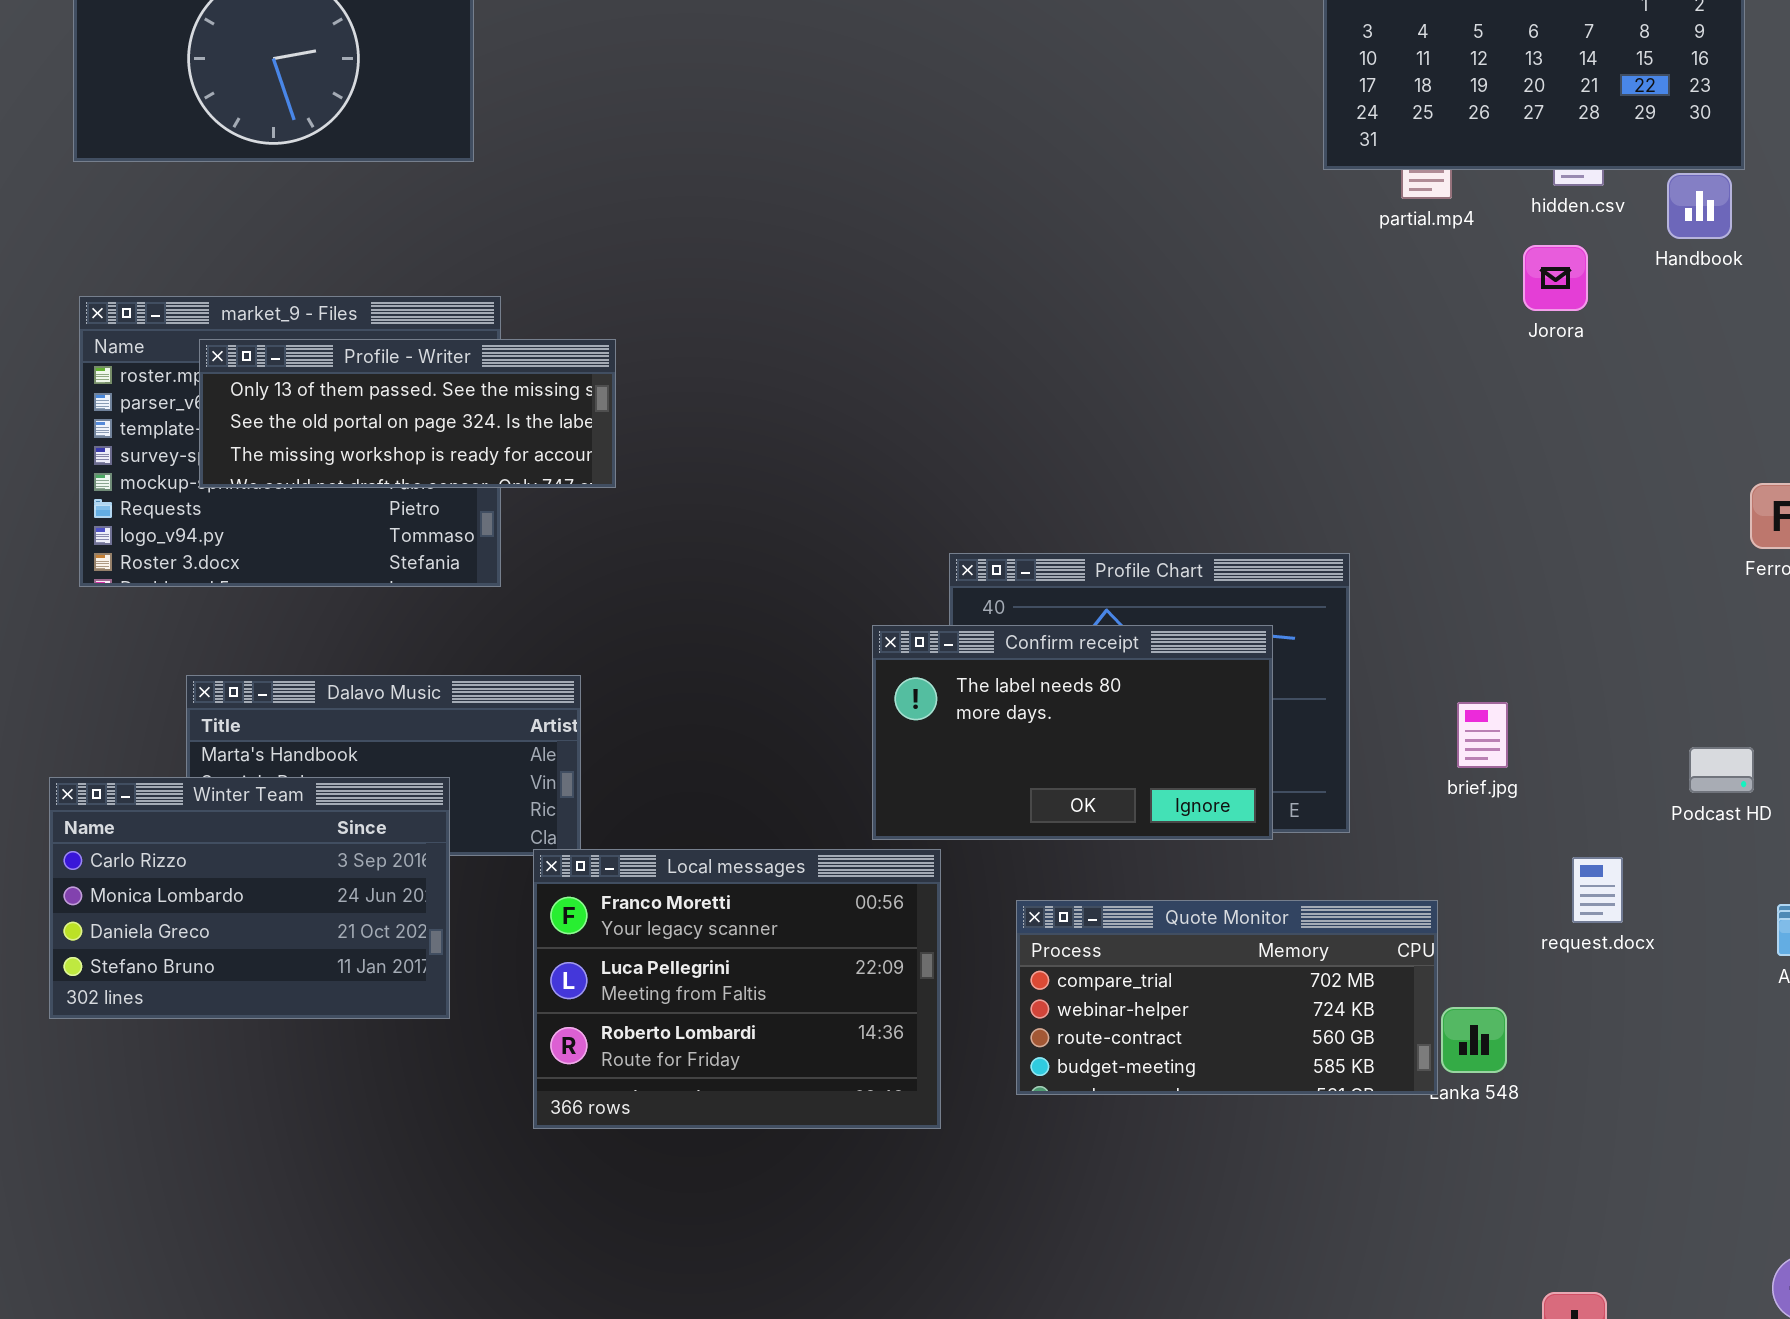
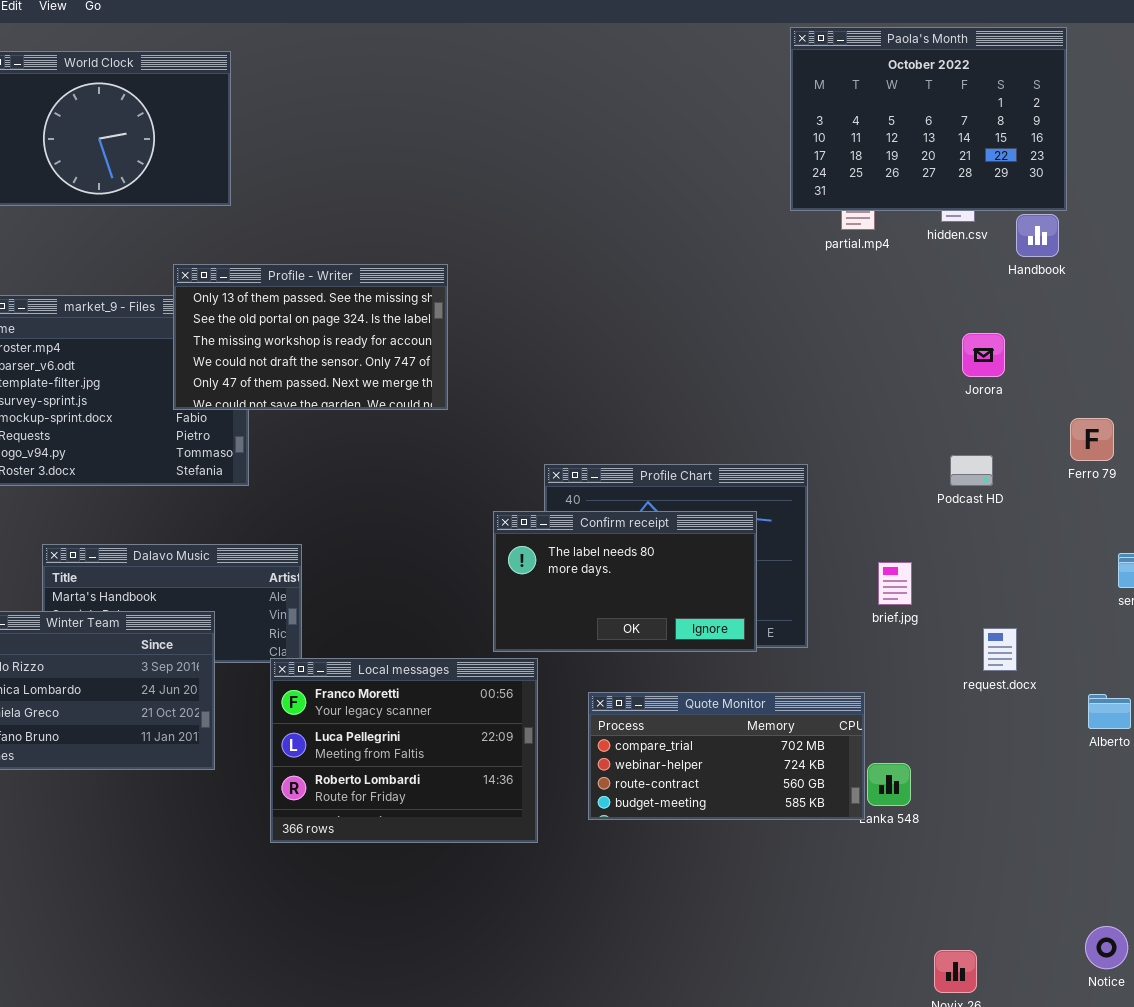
Jorora: [1523,245,1588,311] -> [962,333,1005,377], moved
Profile - Writer: [199,339,616,488] -> [173,264,448,410], moved, resized
Podcast HD: [1689,747,1754,793] -> [950,455,993,486], moved
request.docx: [1572,857,1623,923] -> [983,628,1017,671], moved

